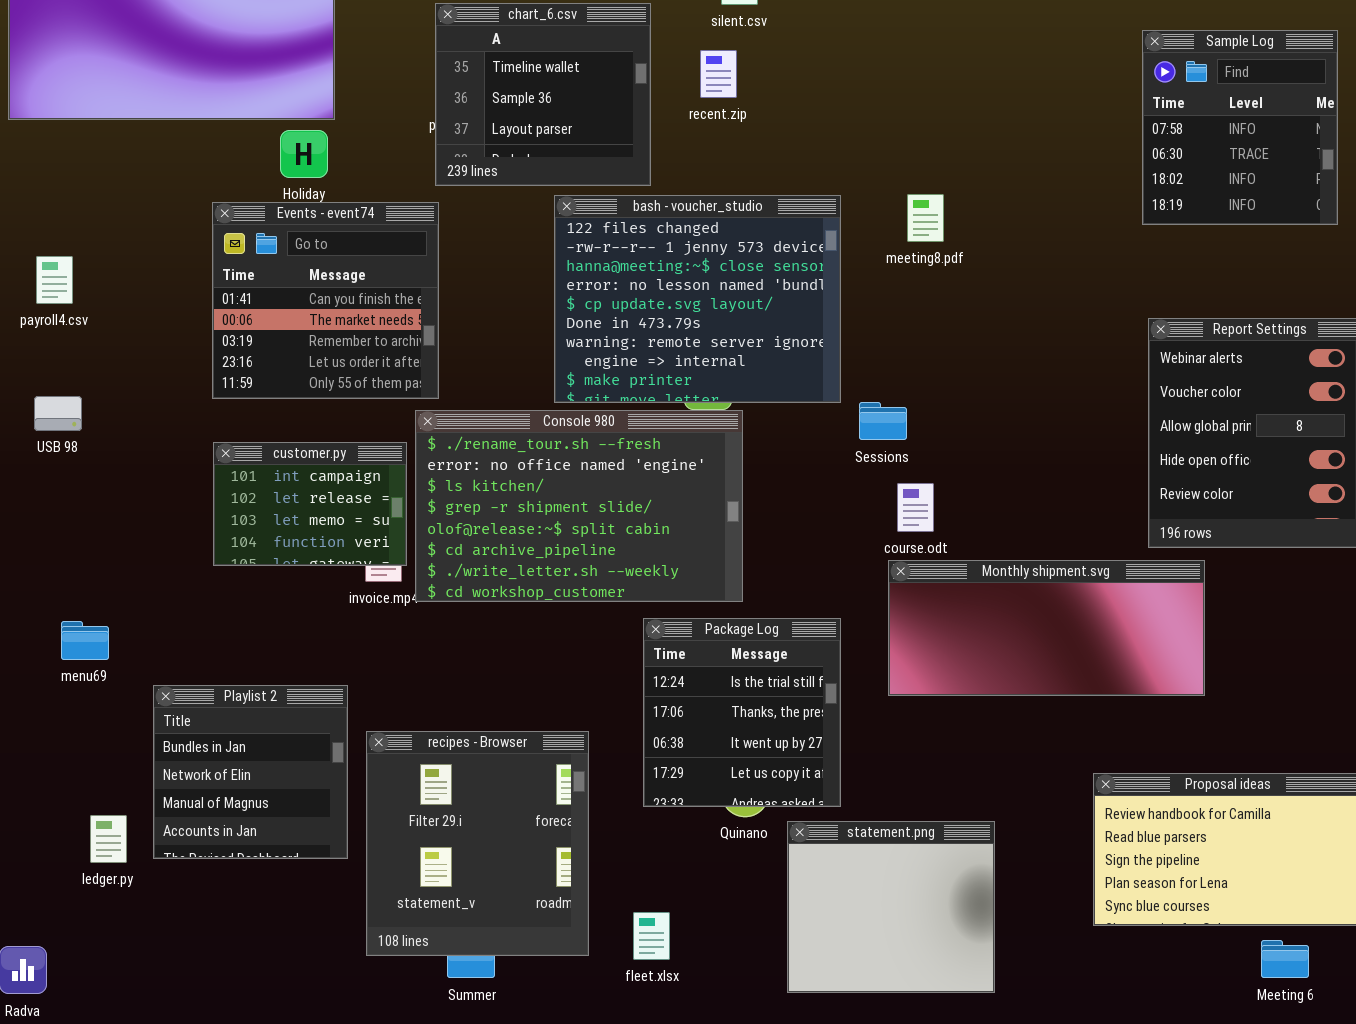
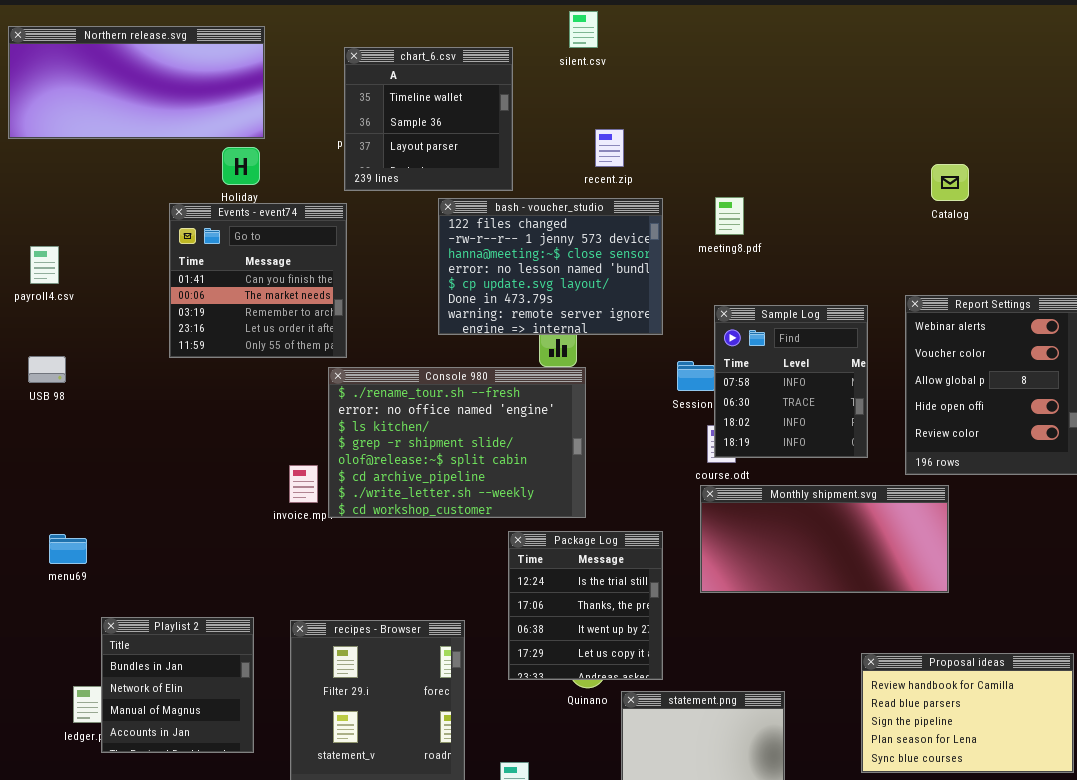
Sample Log: [1142,30,1338,225] -> [714,305,868,458], moved
recent.zip: [700,50,737,98] -> [595,129,624,167], moved
bash - voucher_studio: [554,195,841,403] -> [438,198,663,335], resized
customer.py: [213,442,407,566] -> none, closed
Playlist 2: [153,685,348,859] -> [101,617,254,753], moved

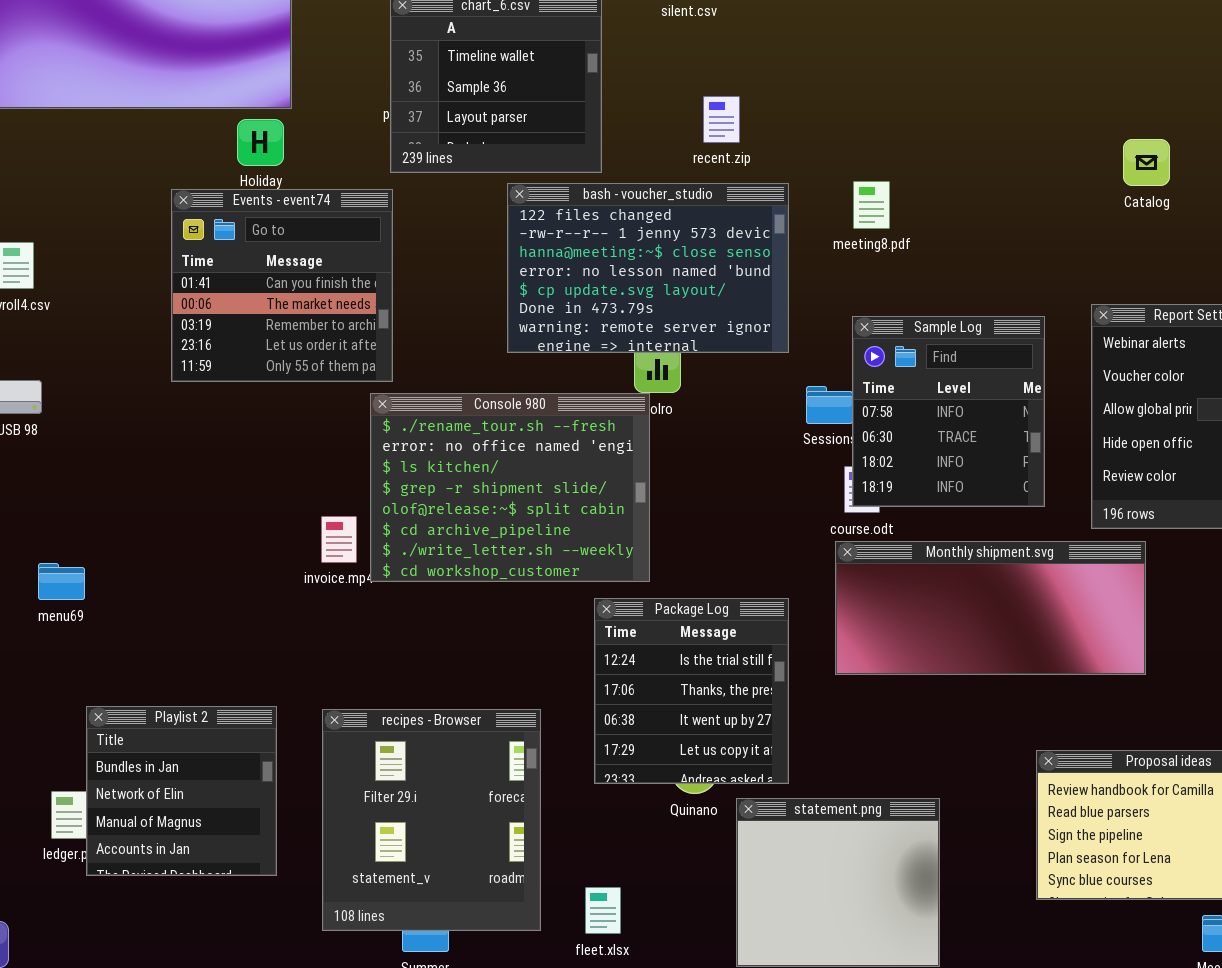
Console 980: [328,367,586,518] -> [370,393,650,582], resized
menu69: [49,534,87,564] -> [38,563,85,600], moved

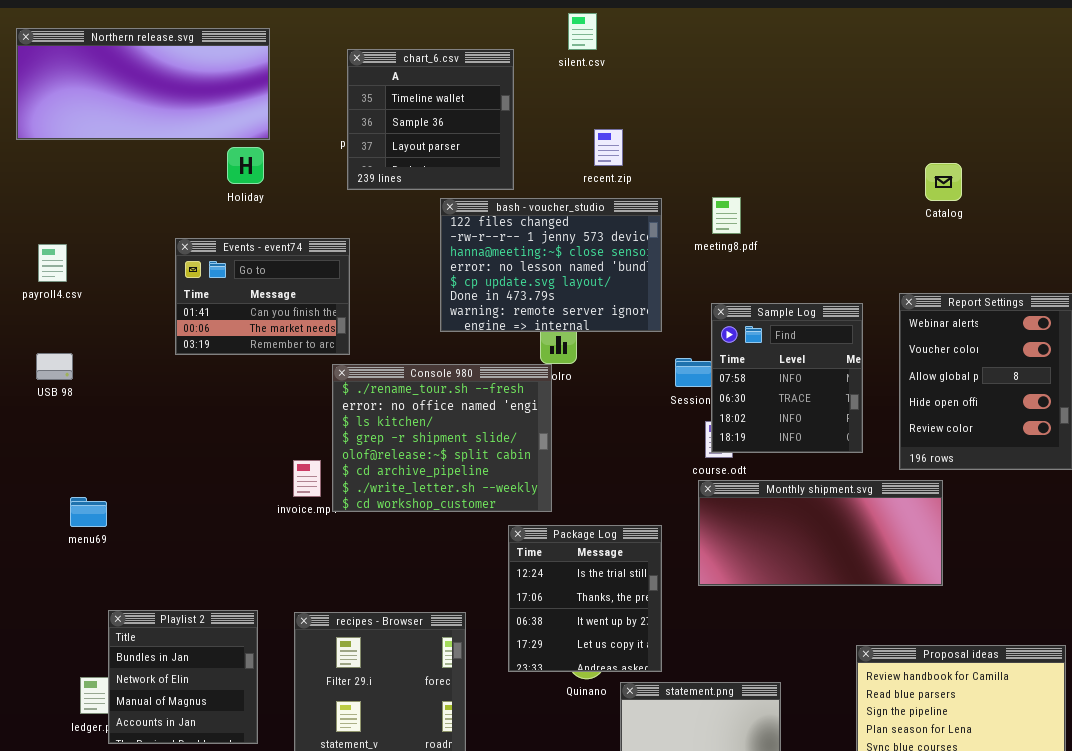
Events - event74: [171,189,393,382] -> [175,238,350,355], resized

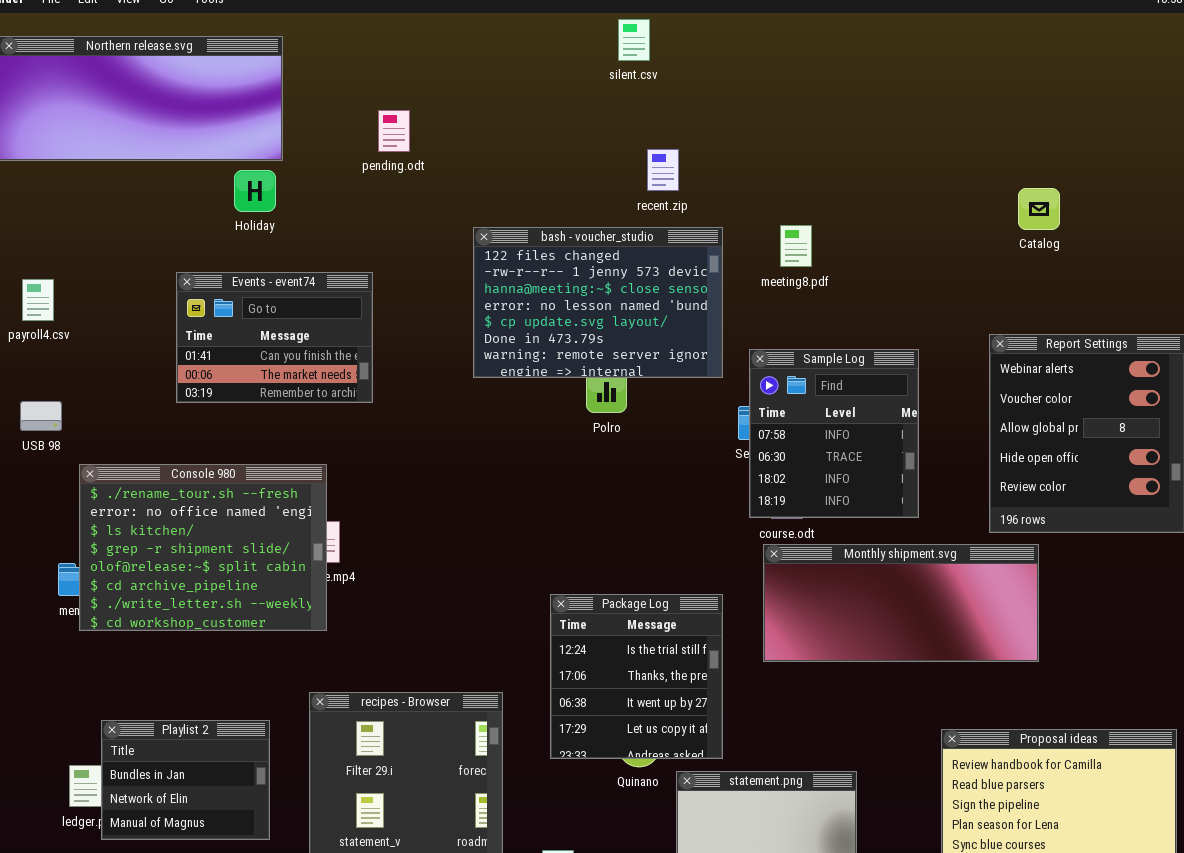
chart_6.csv: [347,49,514,190] -> none, closed
Sample Log: [711,303,863,453] -> [749,349,919,518], moved
Console 980: [332,364,552,512] -> [79,464,327,631], moved
Playlist 2: [108,610,258,744] -> [101,720,270,840], resized

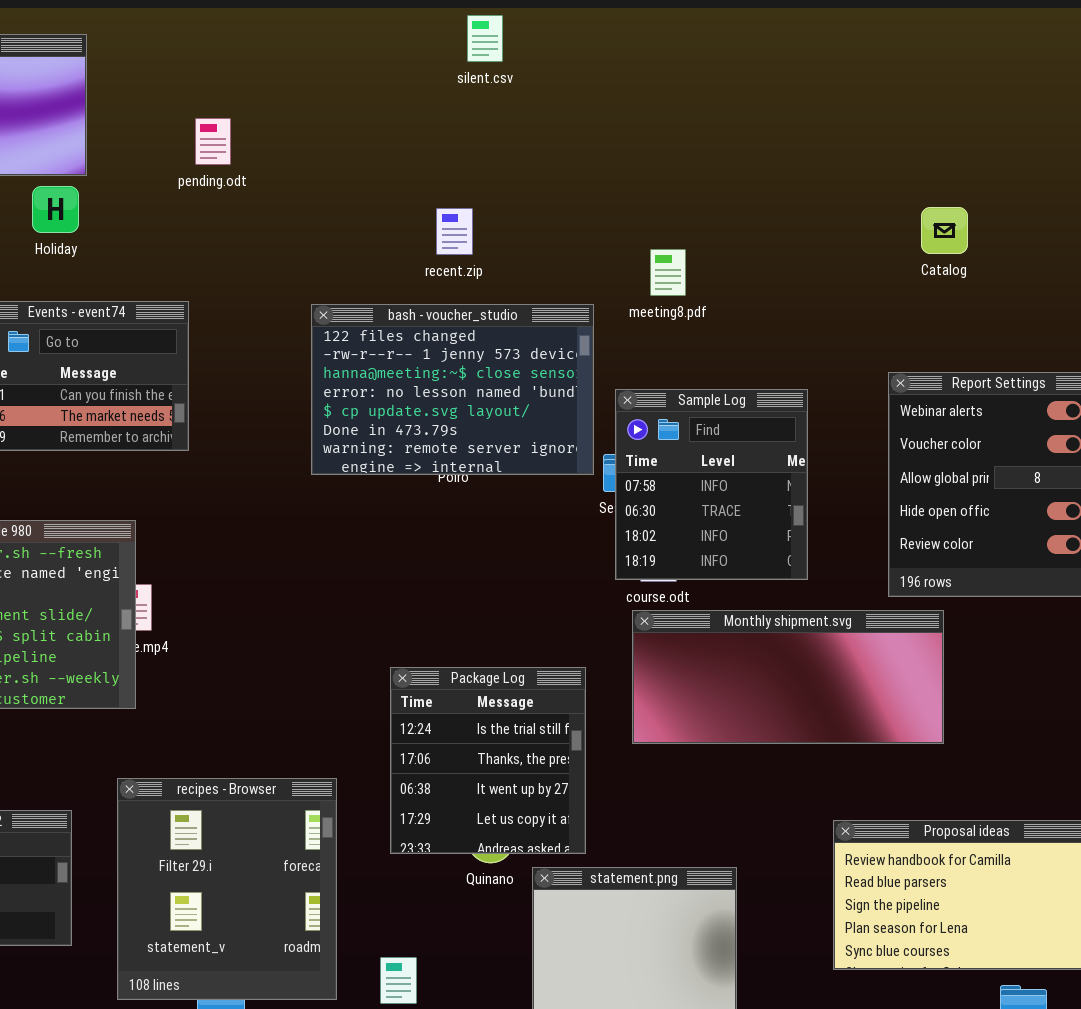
recent.zip: [647,149,679,191] -> [436,208,473,255], moved
bash - voucher_studio: [473,227,723,378] -> [311,304,594,475], moved

